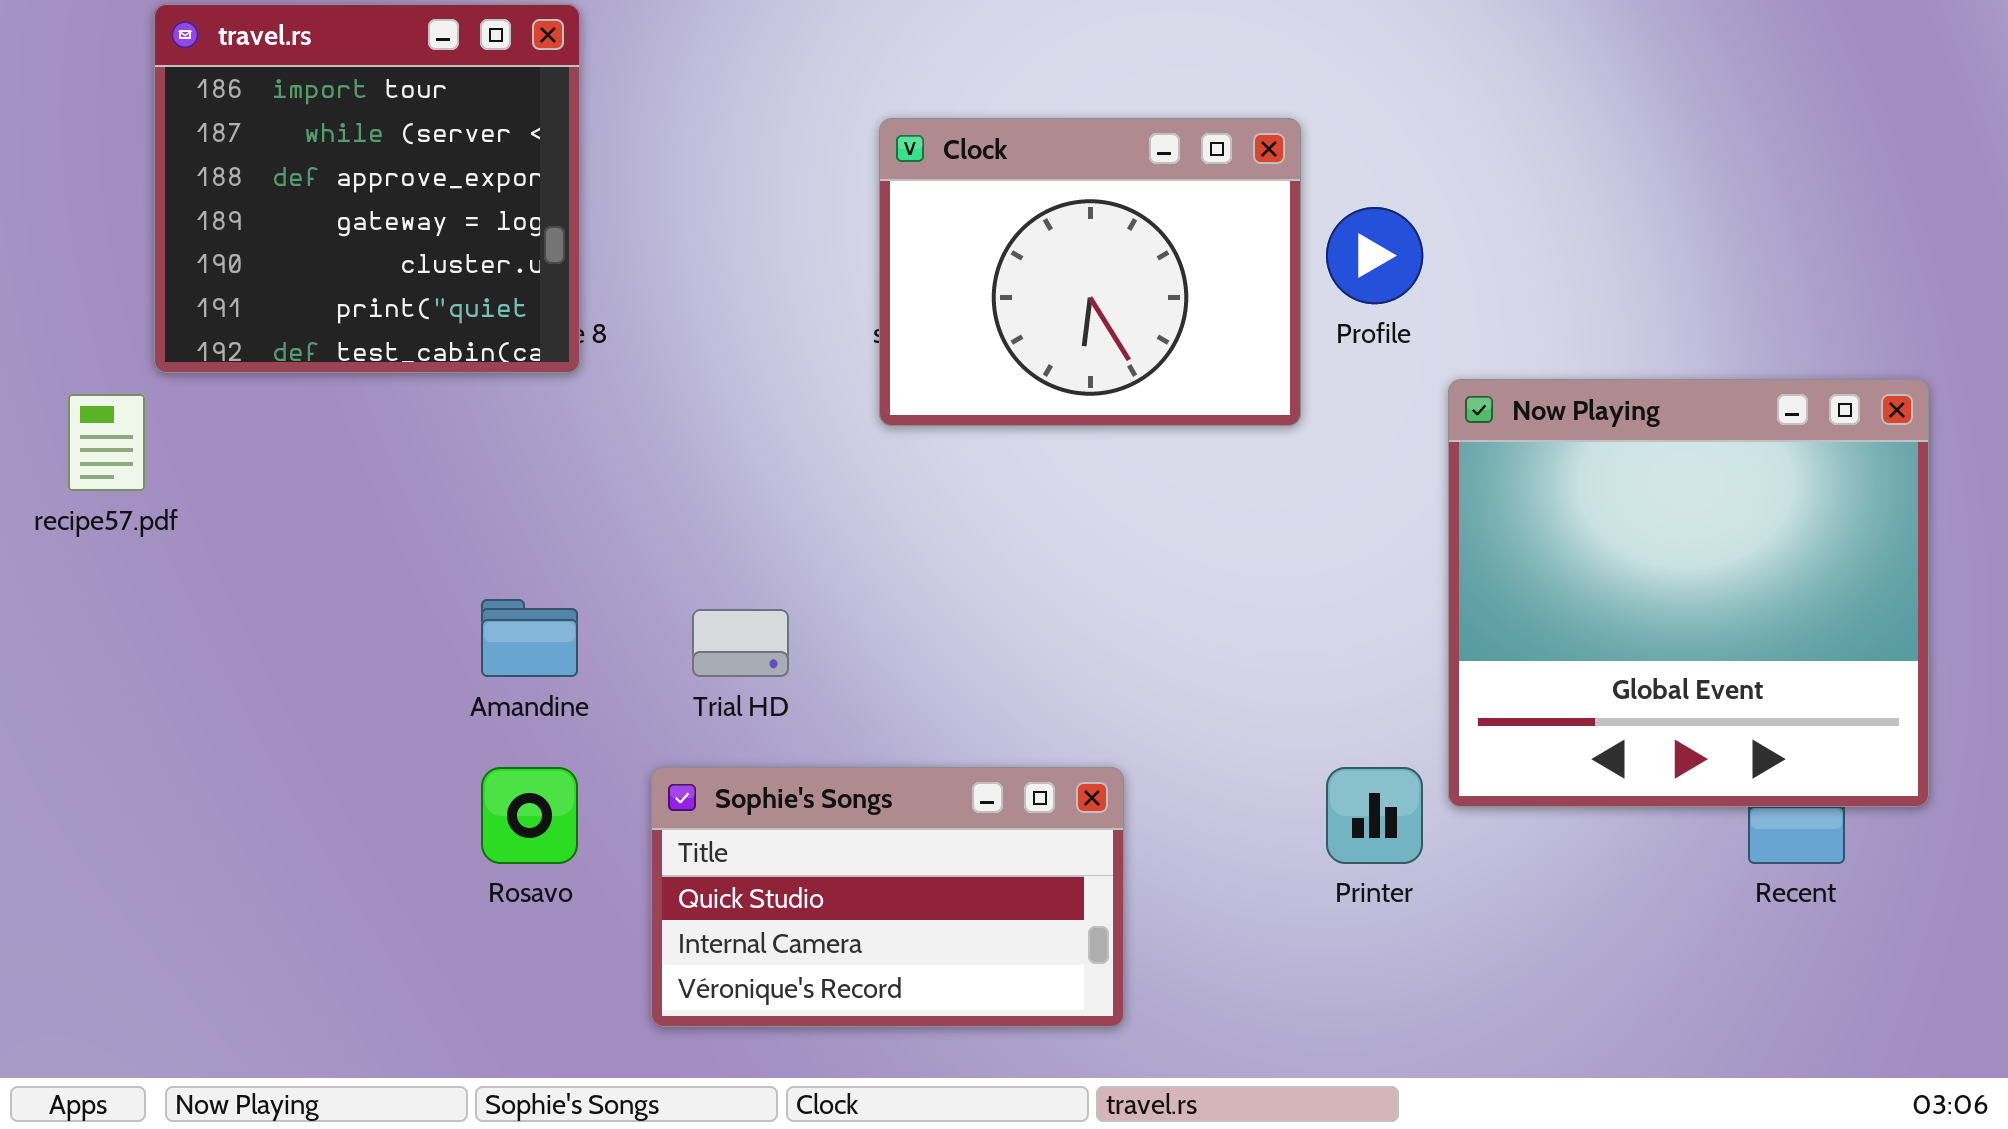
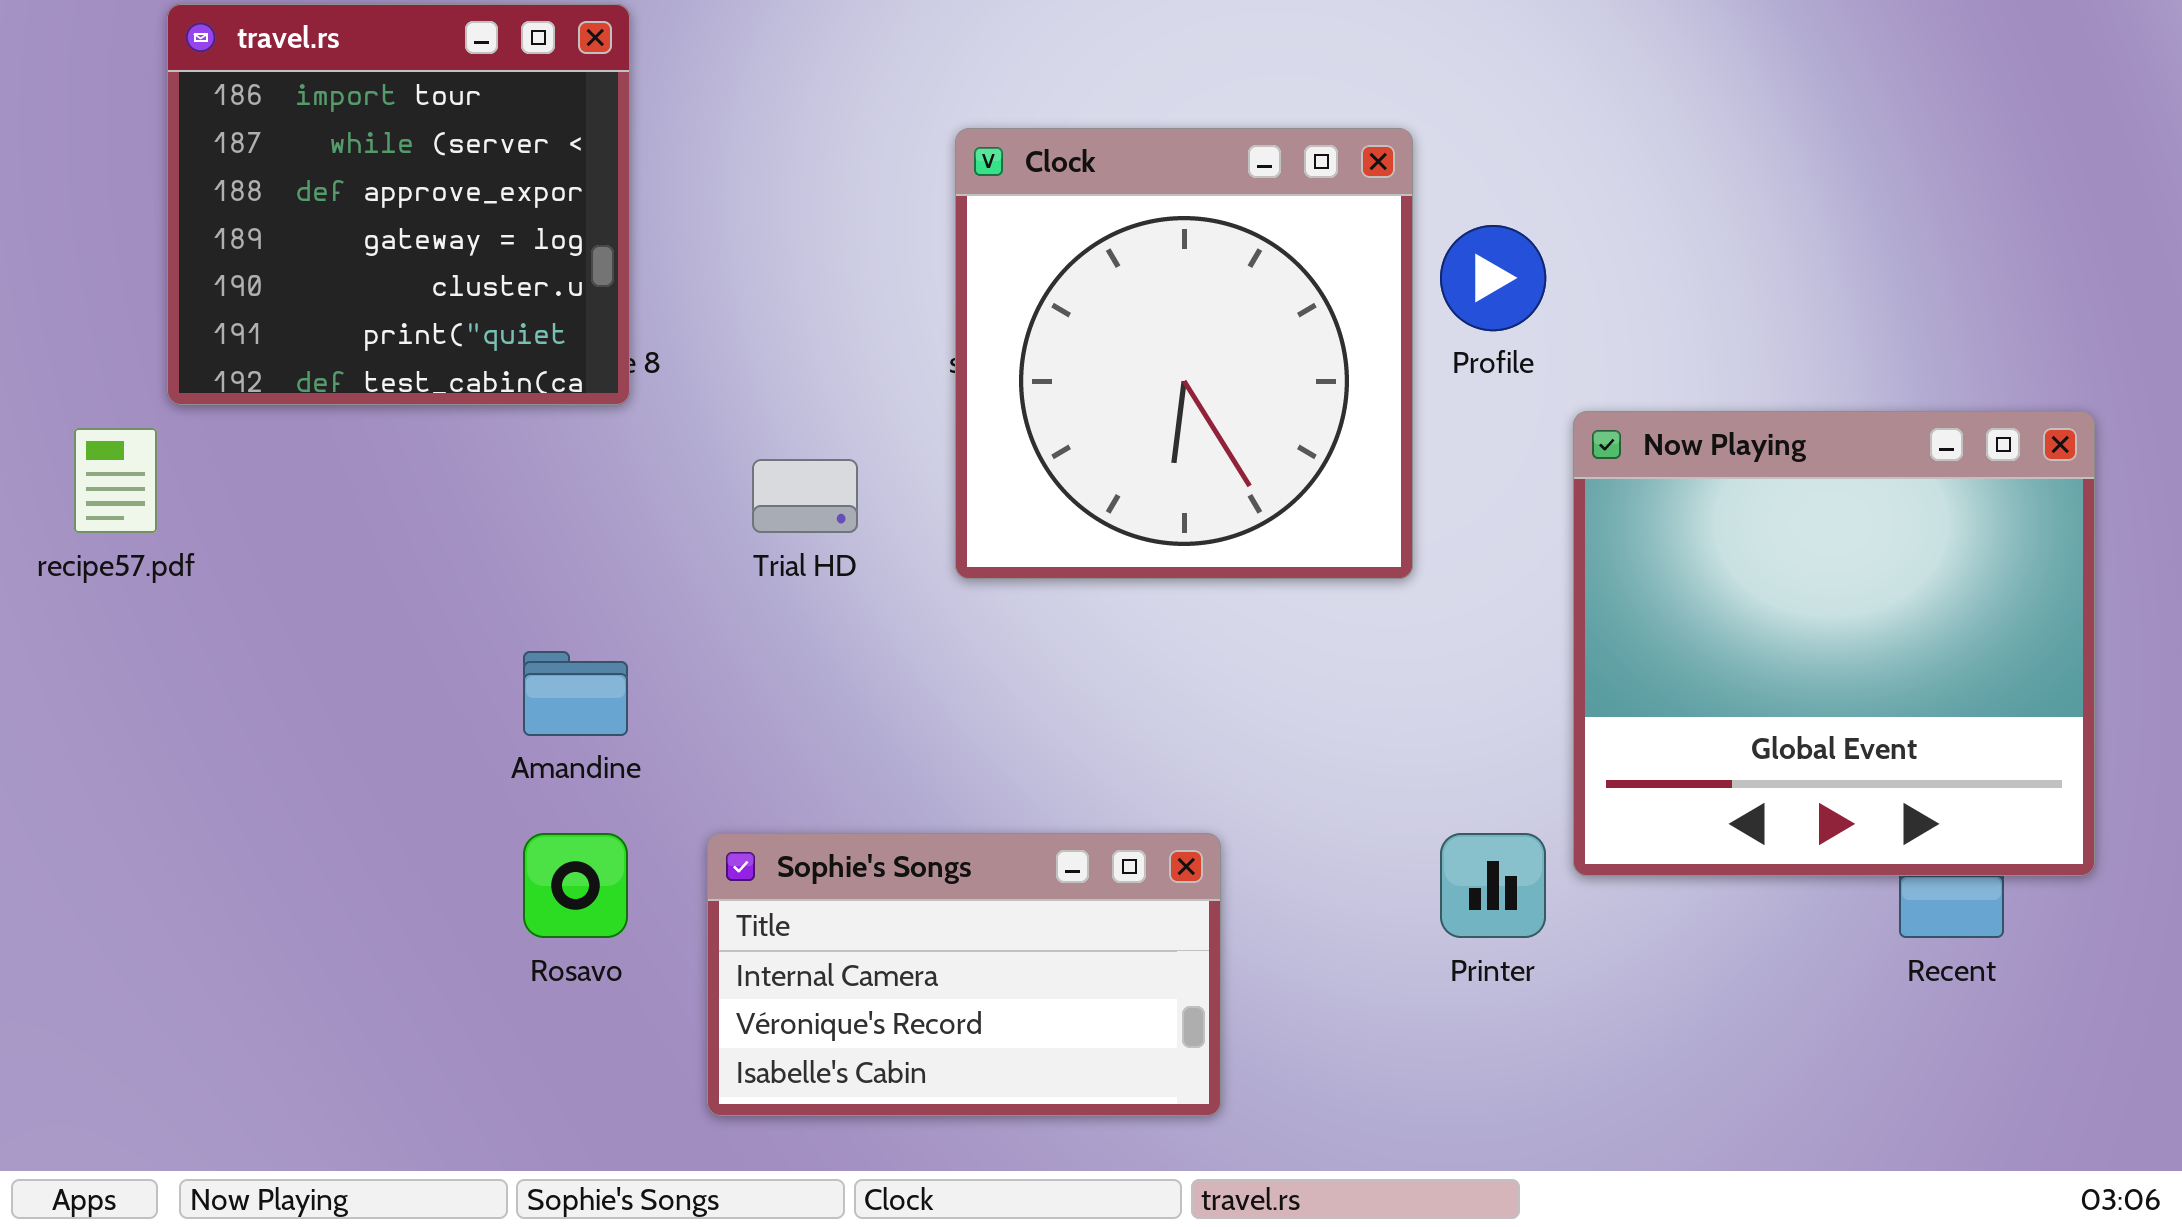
Clock: [879,118,1301,426] -> [955,128,1413,579], resized
Trial HD: [692,609,789,677] -> [752,459,858,533], moved
Sophie's Songs: [651,767,1124,1027] -> [707,833,1221,1116], scrolled down 1 row

